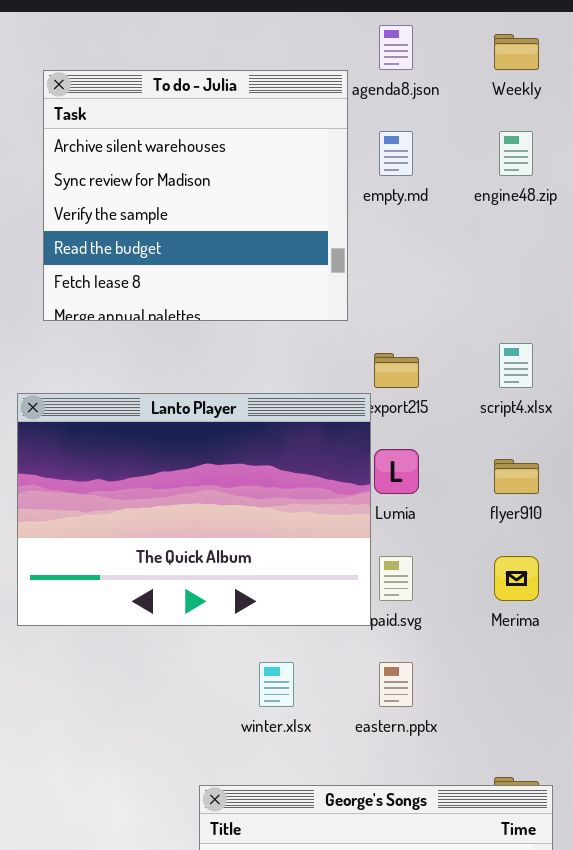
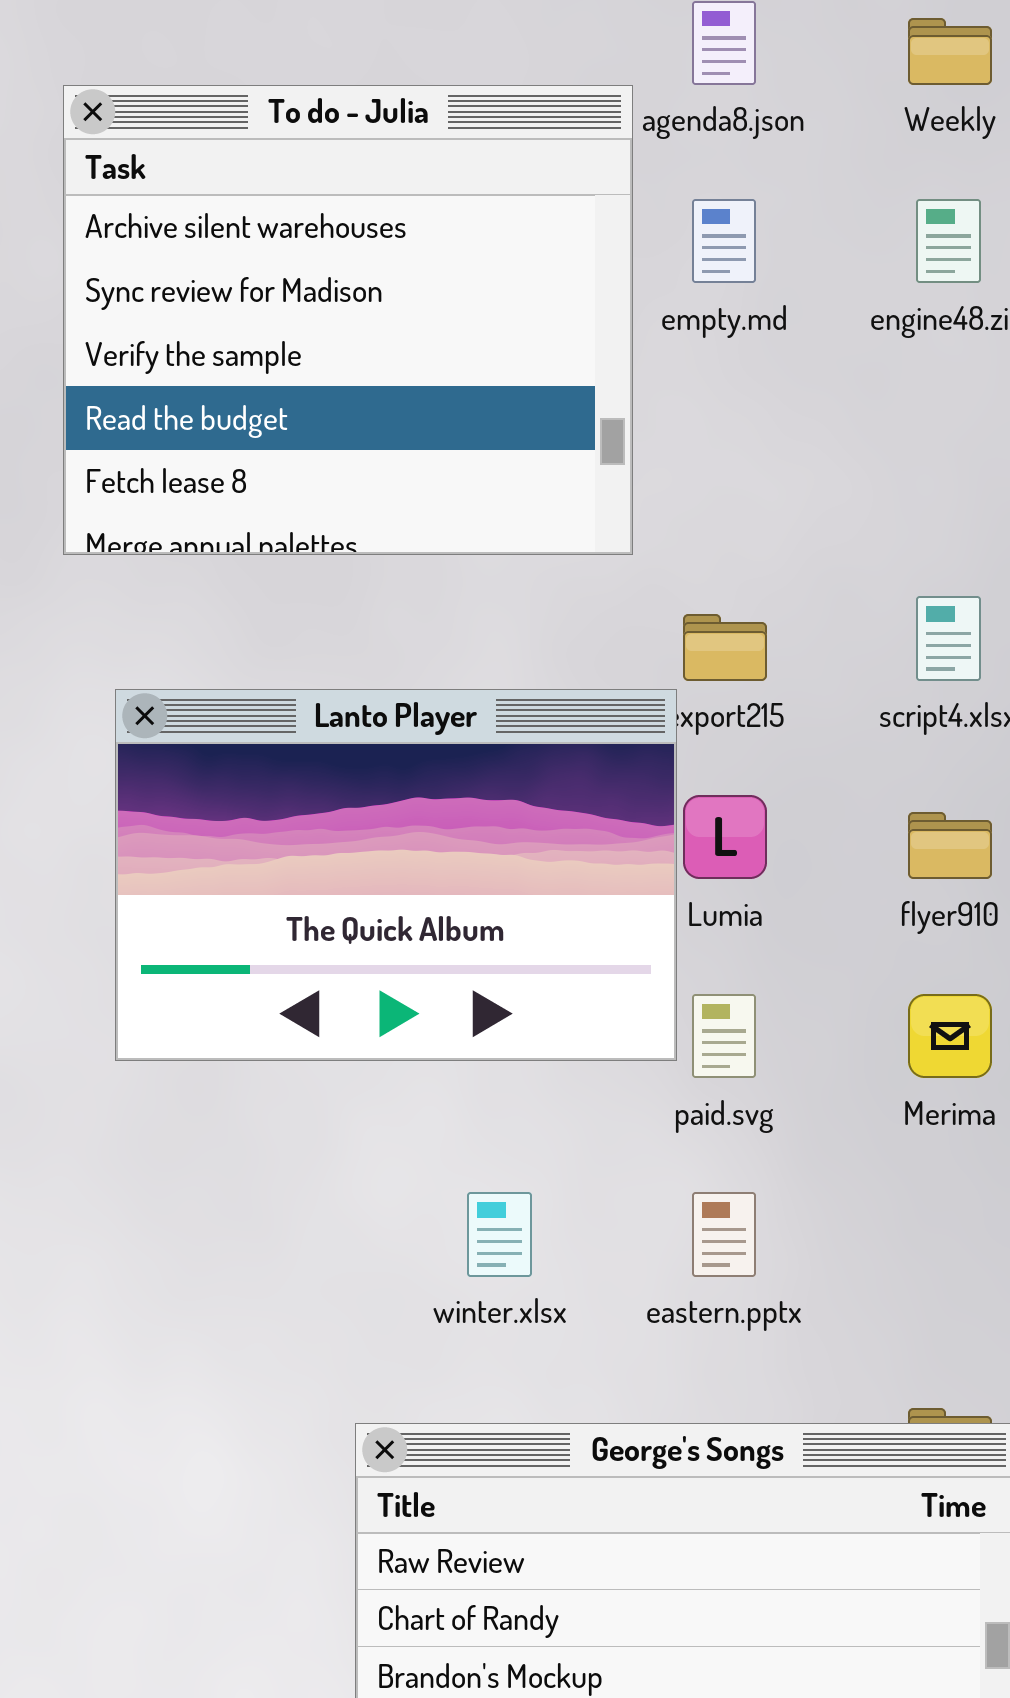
Lanto Player: [17,393,371,626] -> [115,689,677,1061], resized

